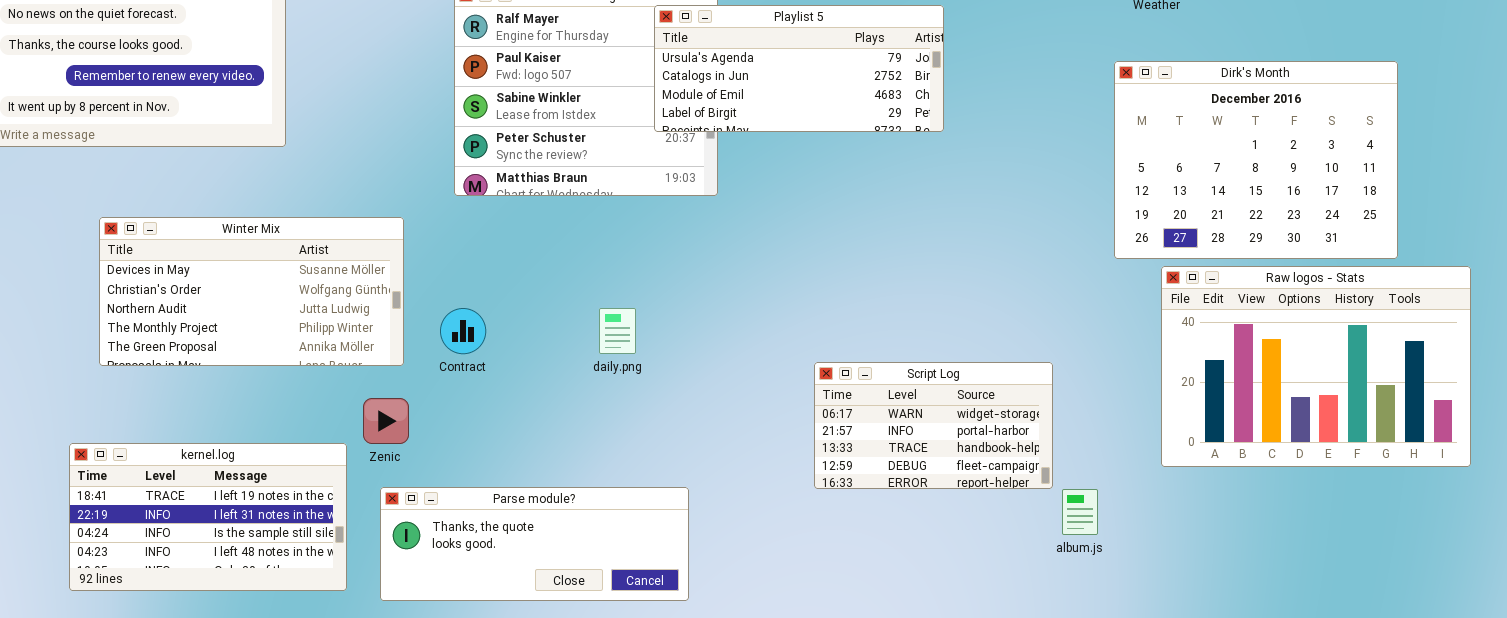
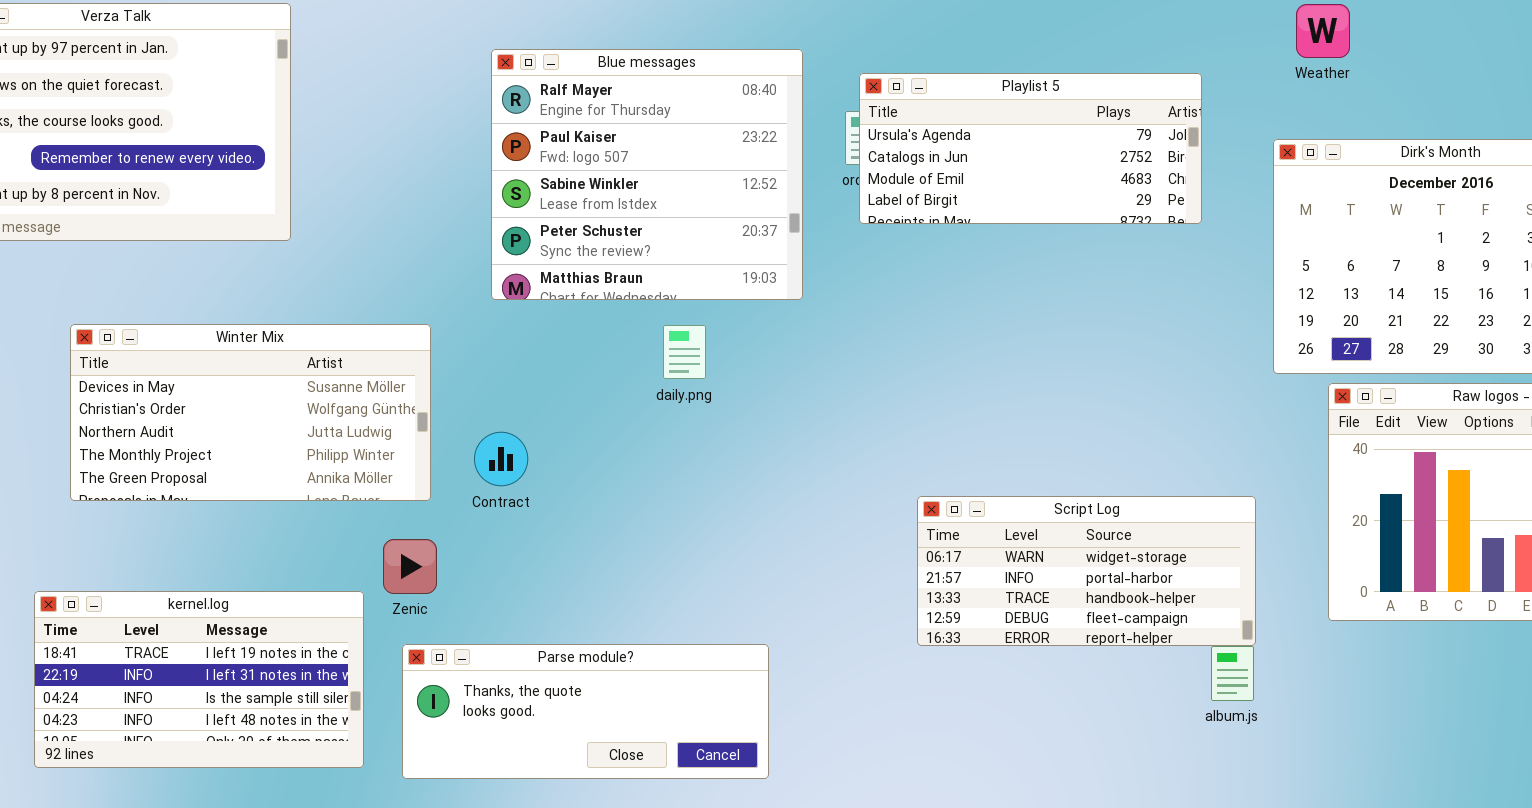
Playlist 5: [654,5,944,132] -> [859,73,1202,224], moved
daily.png: [599,308,636,354] -> [663,325,706,379], moved
Script Log: [814,362,1053,489] -> [917,496,1256,646], resized

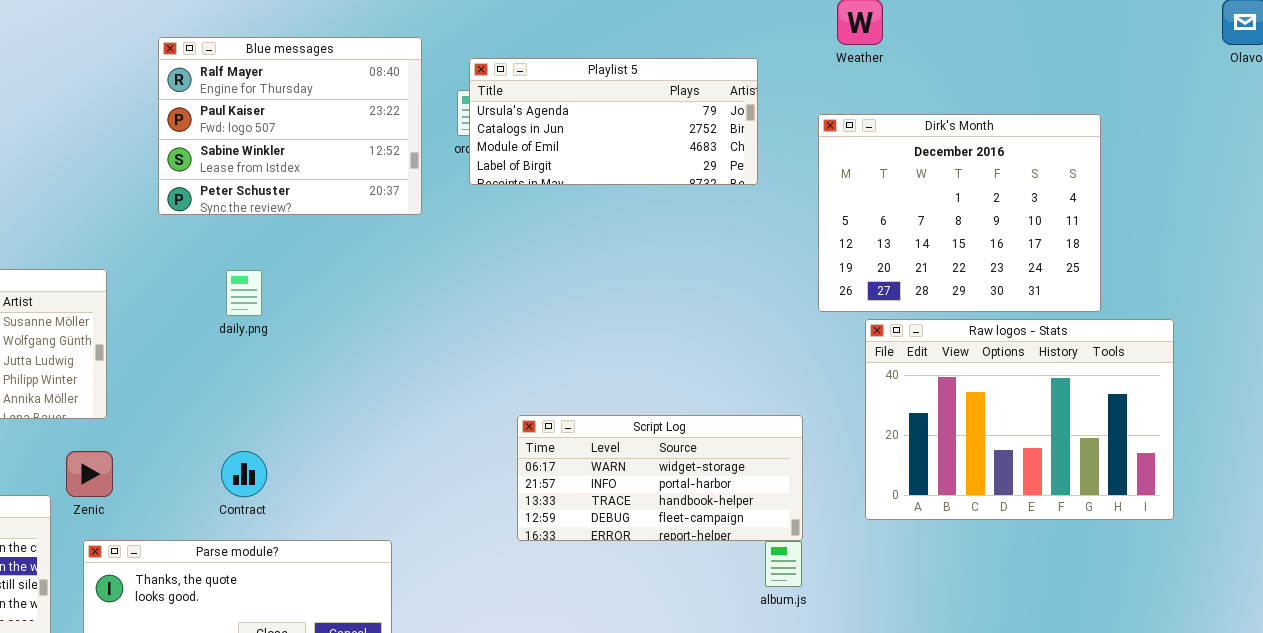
Blue messages: [491,49,803,300] -> [158,37,422,215], resized
daily.png: [663,325,706,379] -> [226,270,262,316], moved
Contract: [474,432,528,486] -> [221,451,267,497], moved

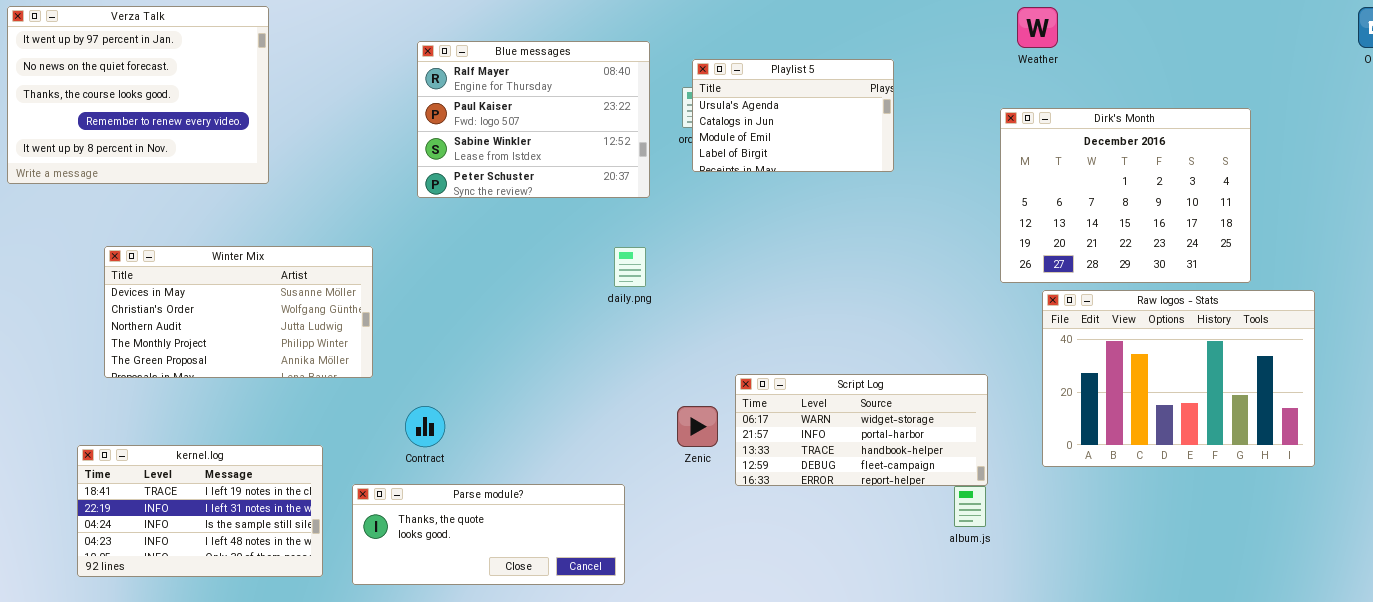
Playlist 5: [469,58,758,185] -> [692,59,894,172], resized
daily.png: [226,270,262,316] -> [614,247,646,287], moved
Zenic: [66,451,113,497] -> [677,406,718,447], moved
Contract: [221,451,267,497] -> [405,406,445,447], moved

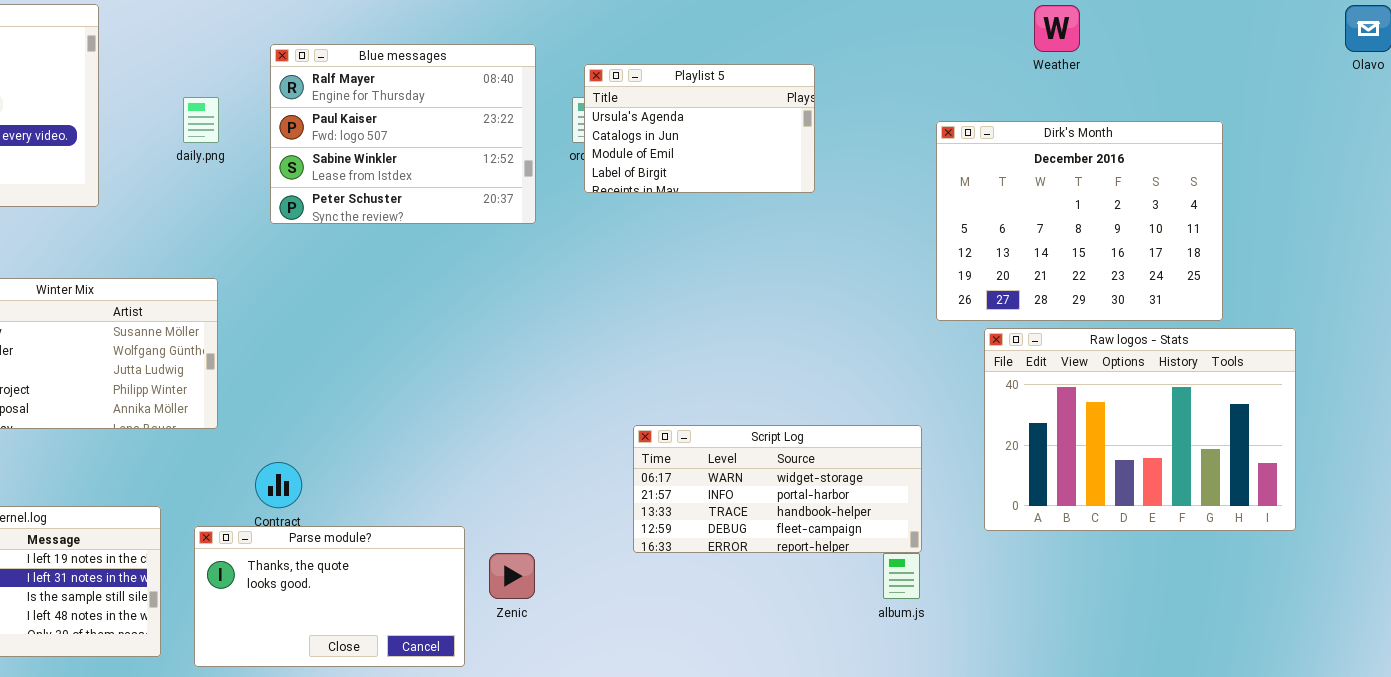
Weather: [1017,7,1058,48] -> [1034,5,1080,52], moved
daily.png: [614,247,646,287] -> [183,97,219,143], moved
Zenic: [677,406,718,447] -> [489,553,535,599], moved
Parse module?: [352,484,625,585] -> [194,526,465,667], resized

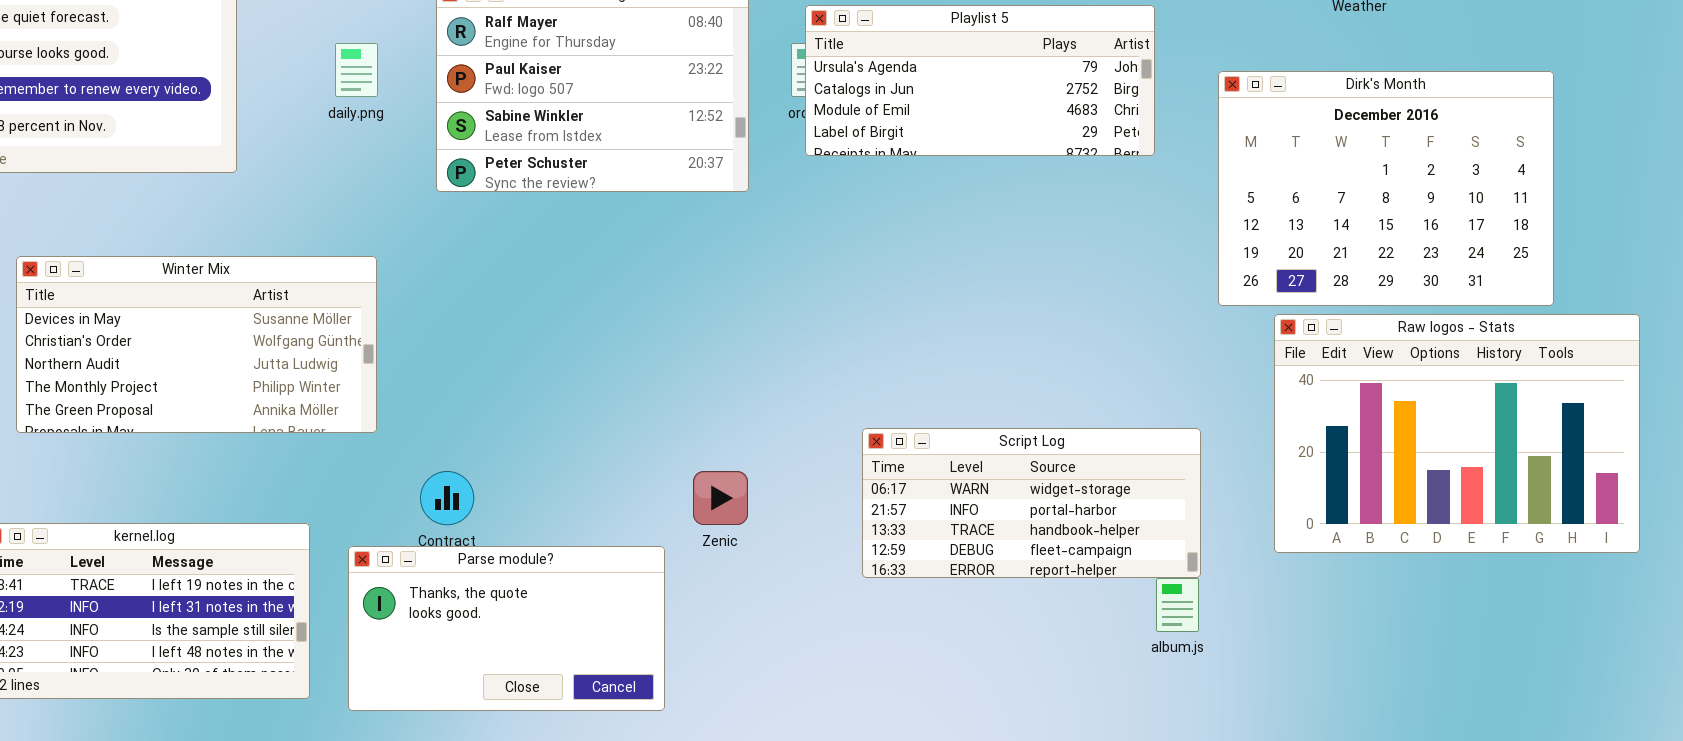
Playlist 5: [584,64,815,193] -> [805,5,1155,156], resized
Zenic: [489,553,535,599] -> [693,471,748,525], moved

